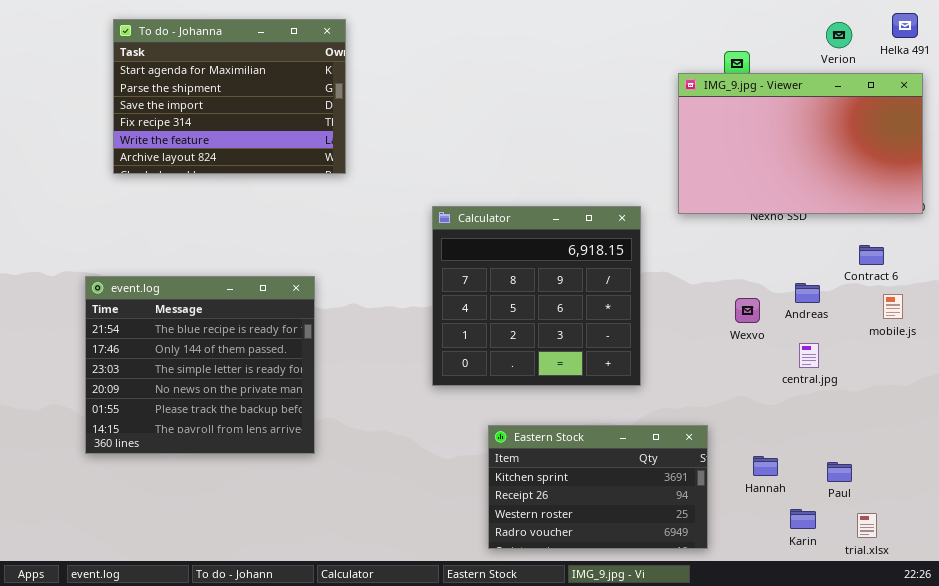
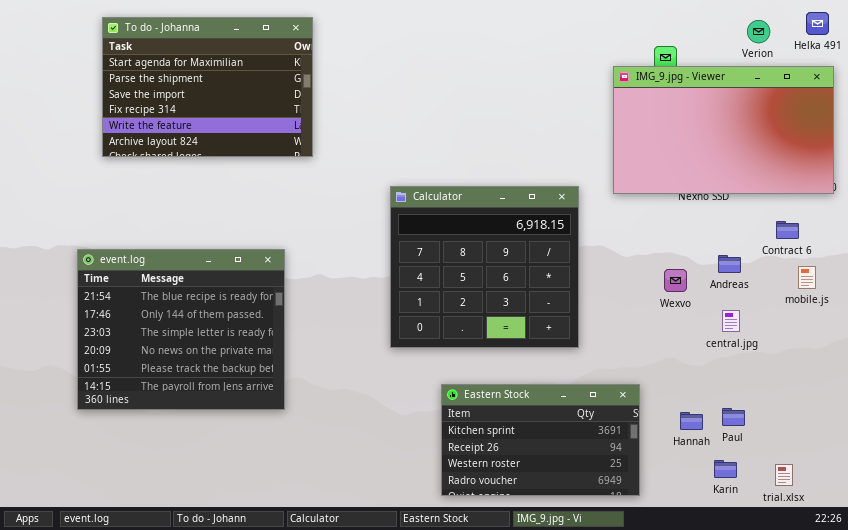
Paul: [827,462,852,482] -> [722,408,745,426], moved

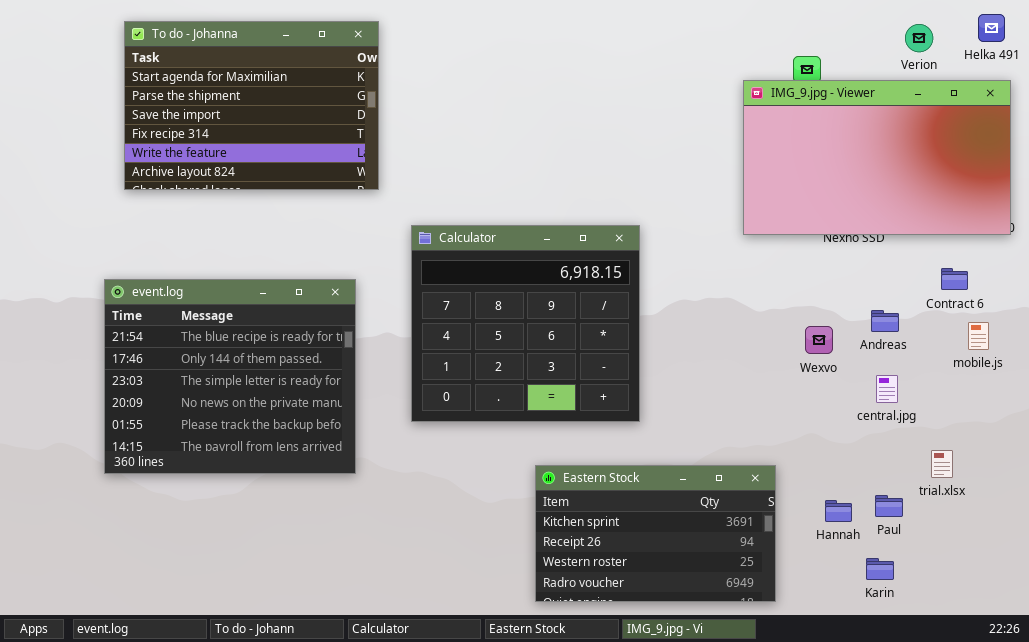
Calculator: [390,186,579,348] -> [411,225,640,422], moved
event.log: [77,249,285,410] -> [104,279,356,474], moved
trial.xlsx: [775,464,793,486] -> [931,450,953,478], moved

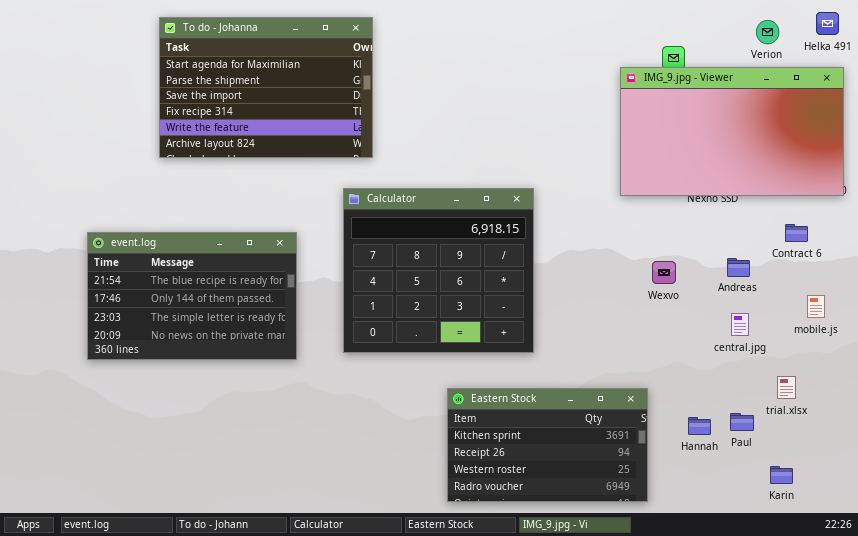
To do - Johanna: [124,21,379,190] -> [159,17,373,158], moved
event.log: [104,279,356,474] -> [87,232,297,360], resized
mobile.js: [968,322,989,350] -> [807,295,825,318], moved
Wexvo: [805,326,833,354] -> [652,261,676,284], moved
Karin: [866,558,894,580] -> [770,466,793,484], moved

